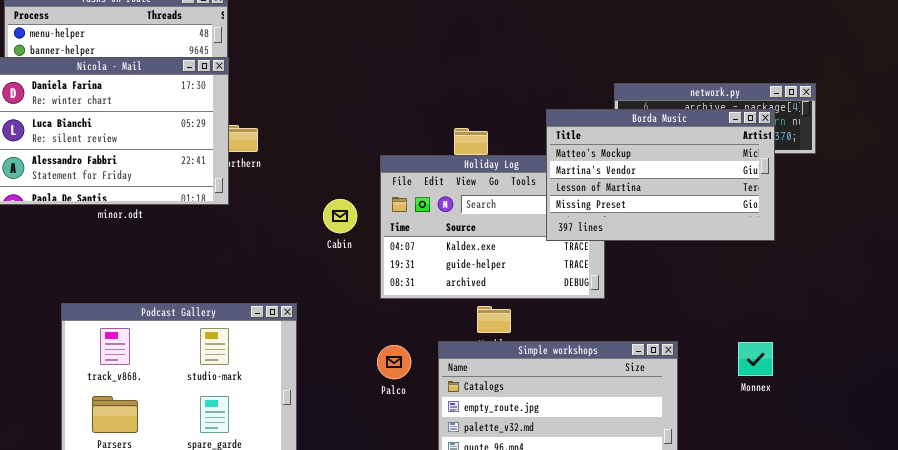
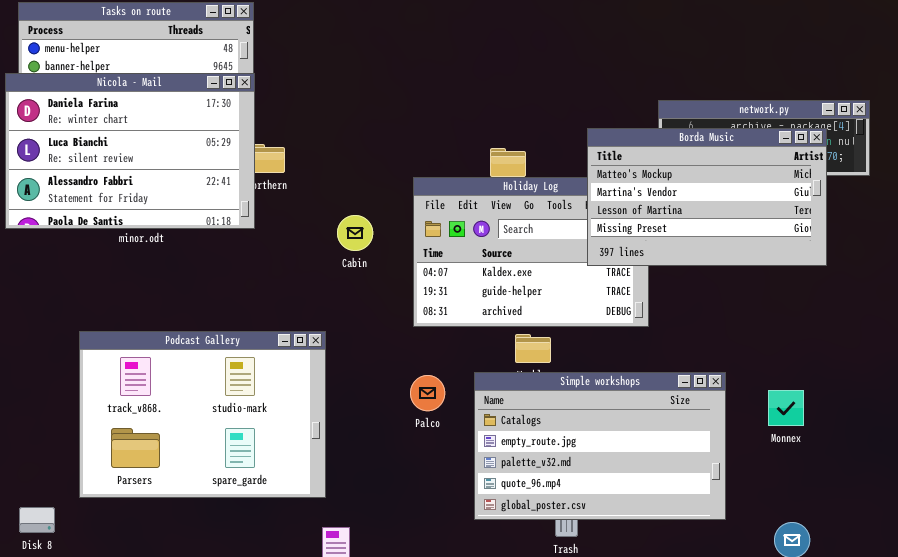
Cabin: [323,199,357,233] -> [337,215,373,251], moved
Monnex: [738,342,773,376] -> [768,390,804,426], moved

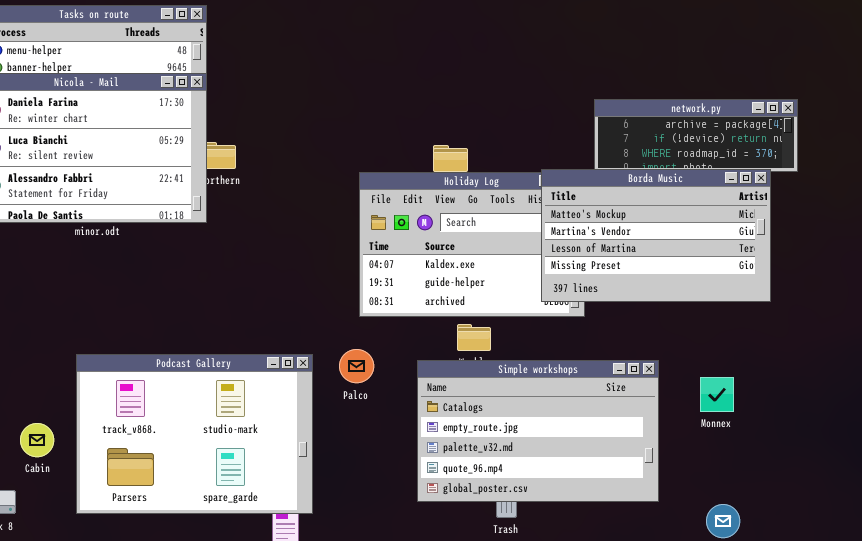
Borda Music: [587,128,827,266] -> [541,169,771,302], moved
Cabin: [337,215,373,251] -> [20,423,54,457], moved
Podcast Gallery: [79,331,326,498] -> [76,354,313,514], moved
Palco: [410,375,445,411] -> [339,349,374,383], moved

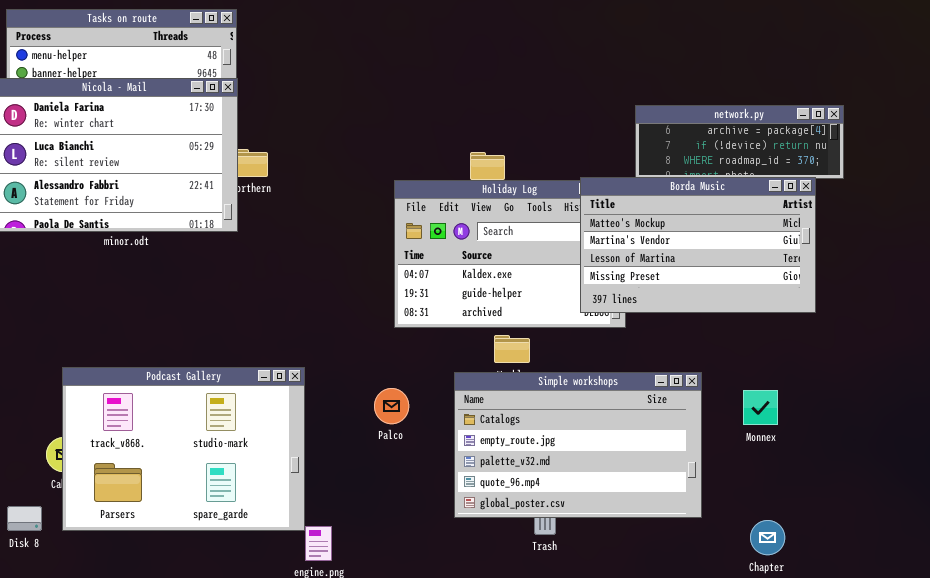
Palco: [339,349,374,383] -> [374,388,409,424], moved
Podcast Gallery: [76,354,313,514] -> [62,367,305,531], moved

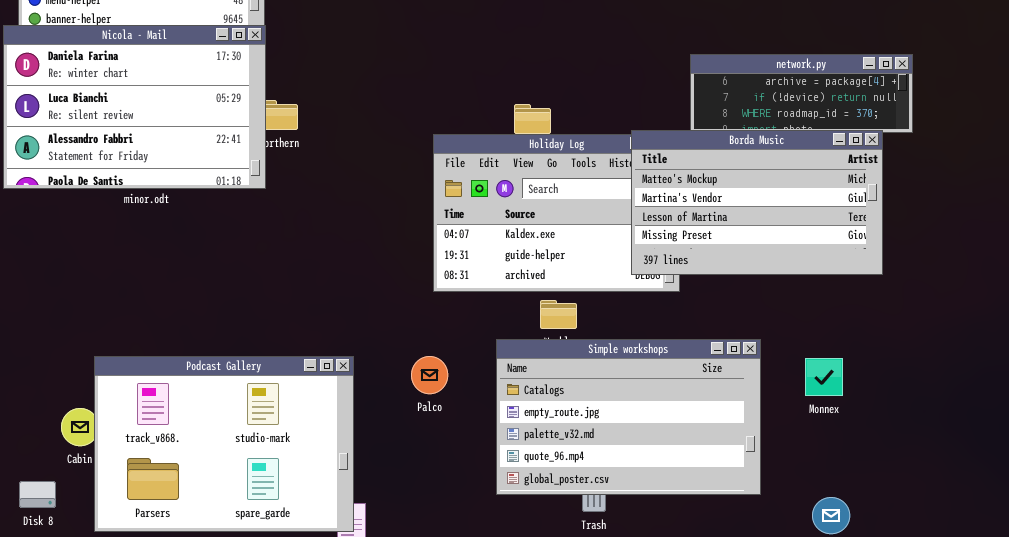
Podcast Gallery: [62,367,305,531] -> [94,356,354,532], moved

